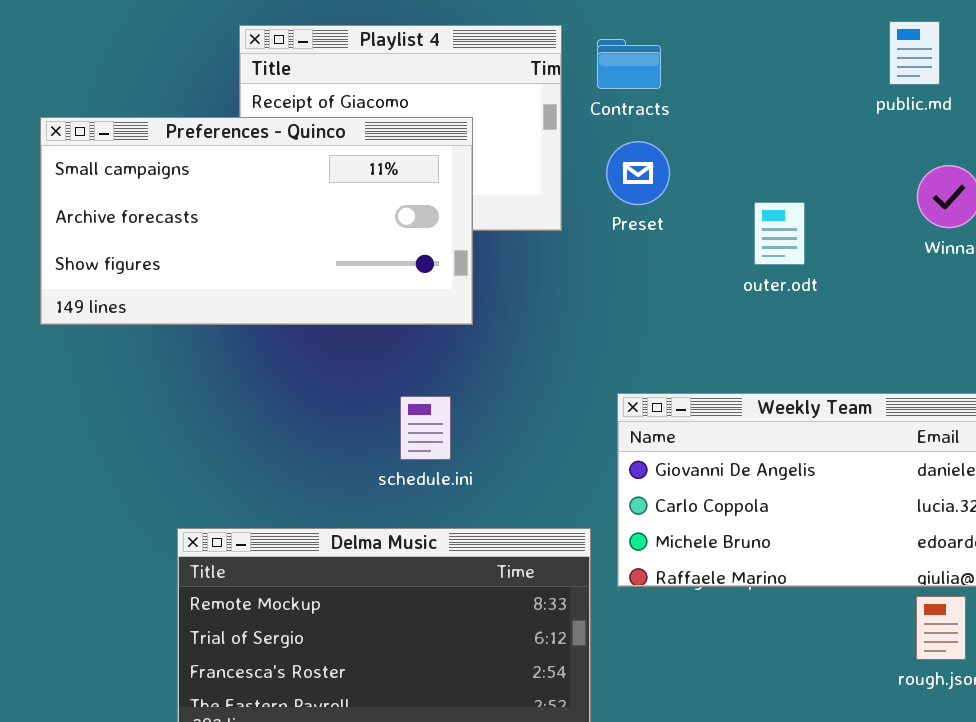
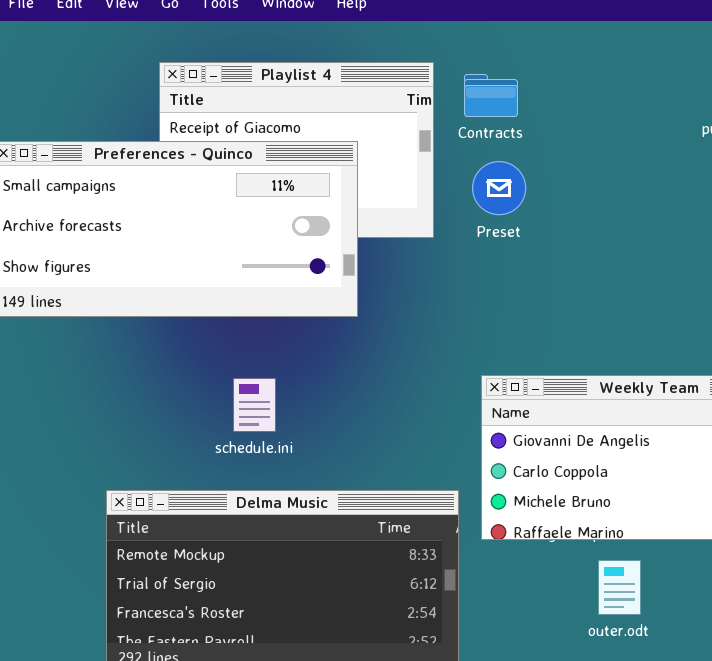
outer.odt: [754,202,805,265] -> [598,560,641,615], moved
schedule.ini: [400,396,451,460] -> [233,378,276,432], moved

